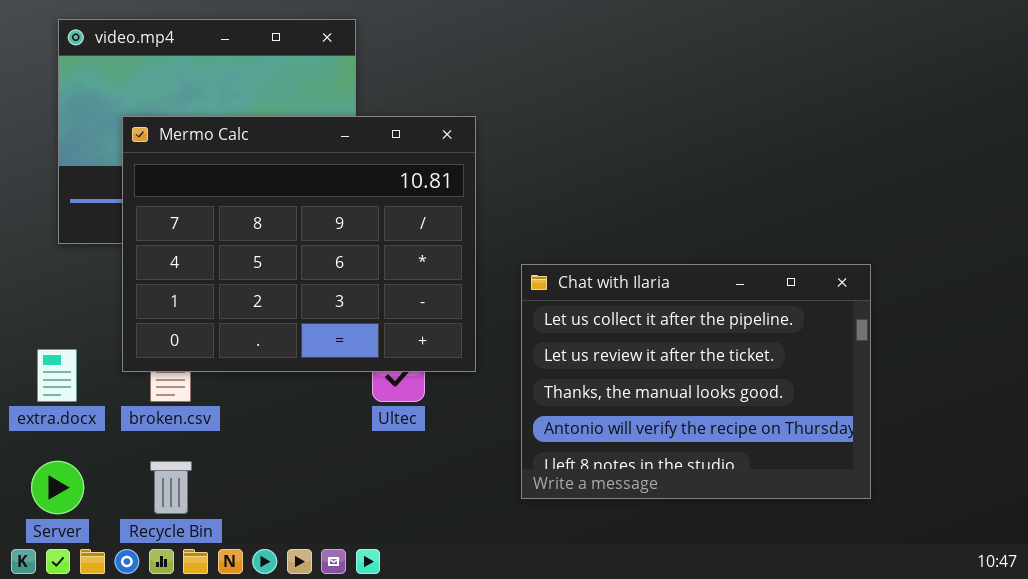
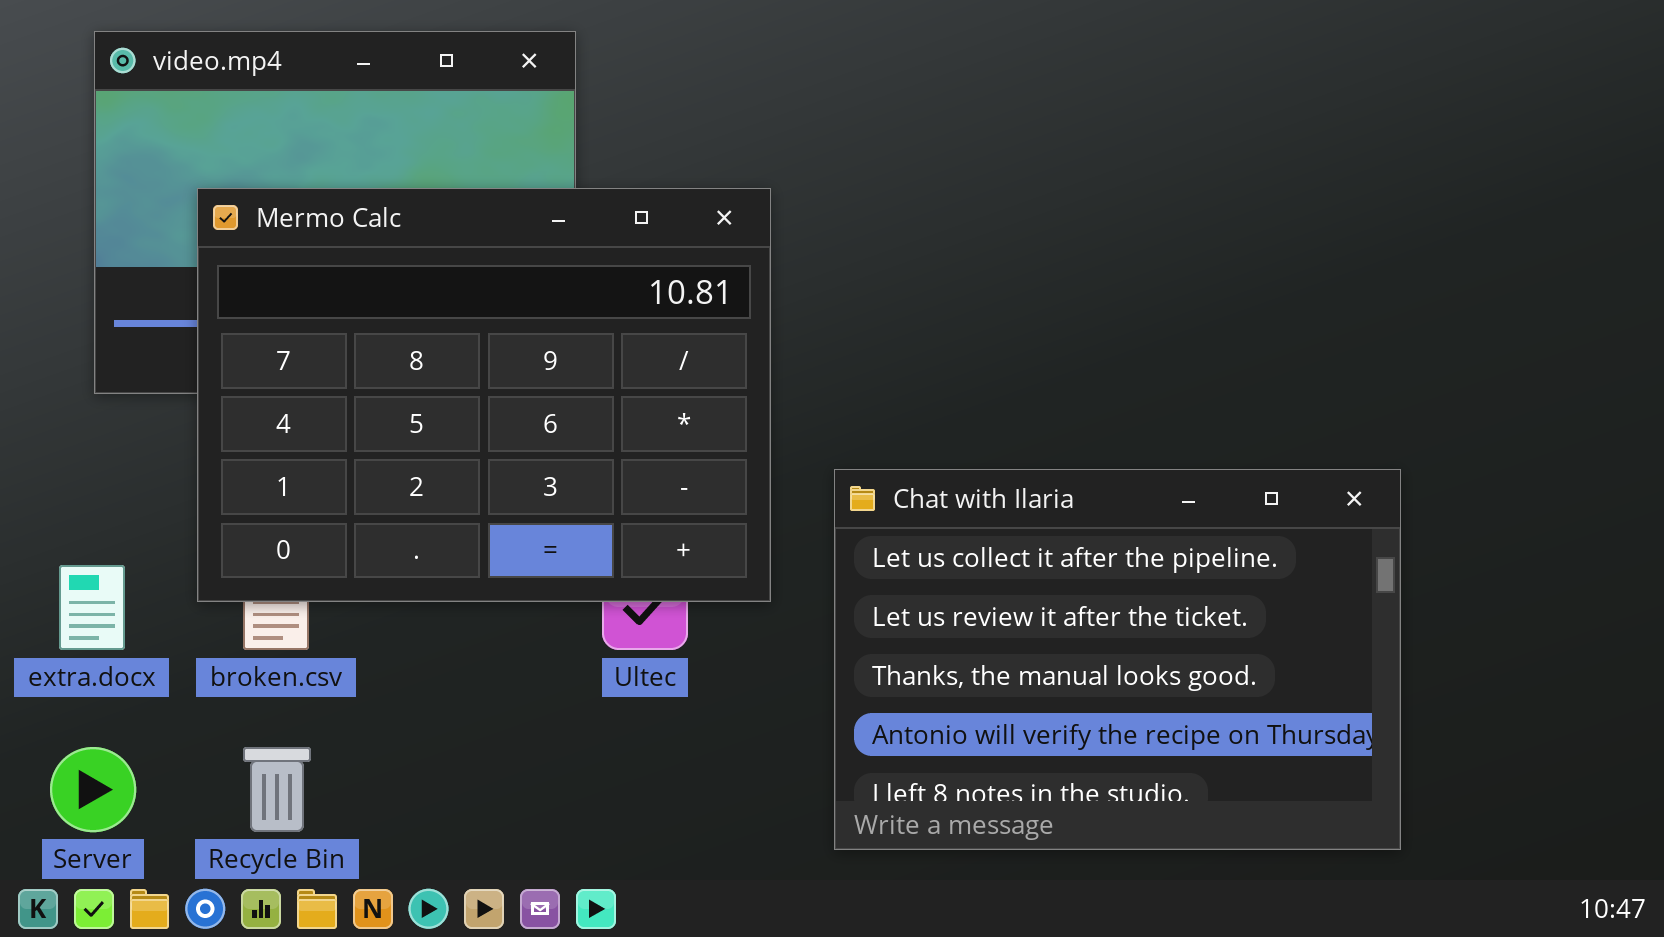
Chat with Ilaria: [521,264,871,499] -> [834,469,1401,850], moved

